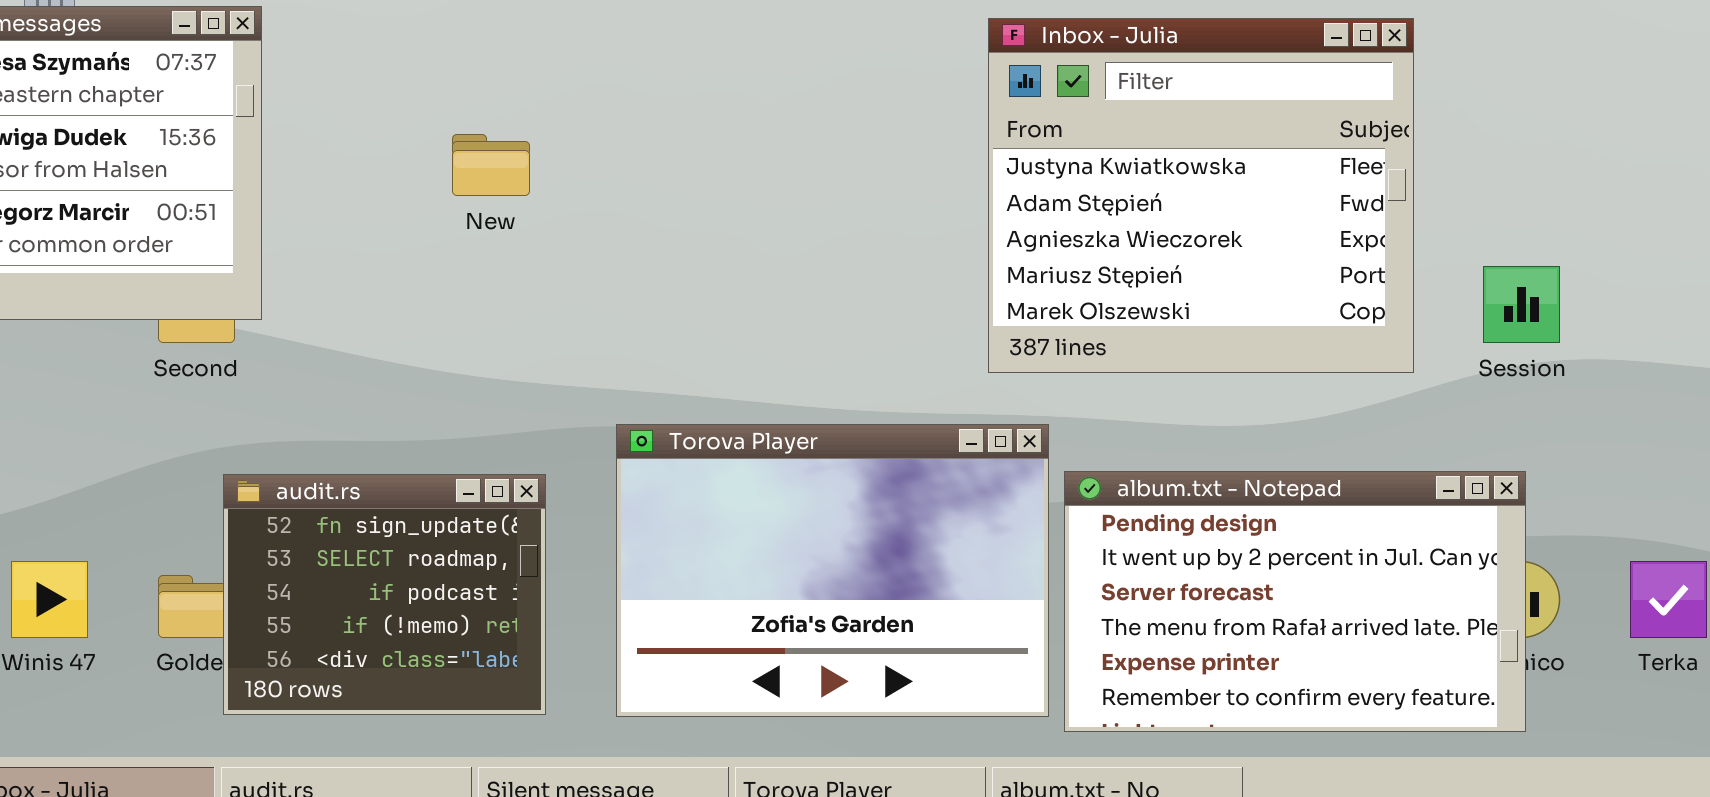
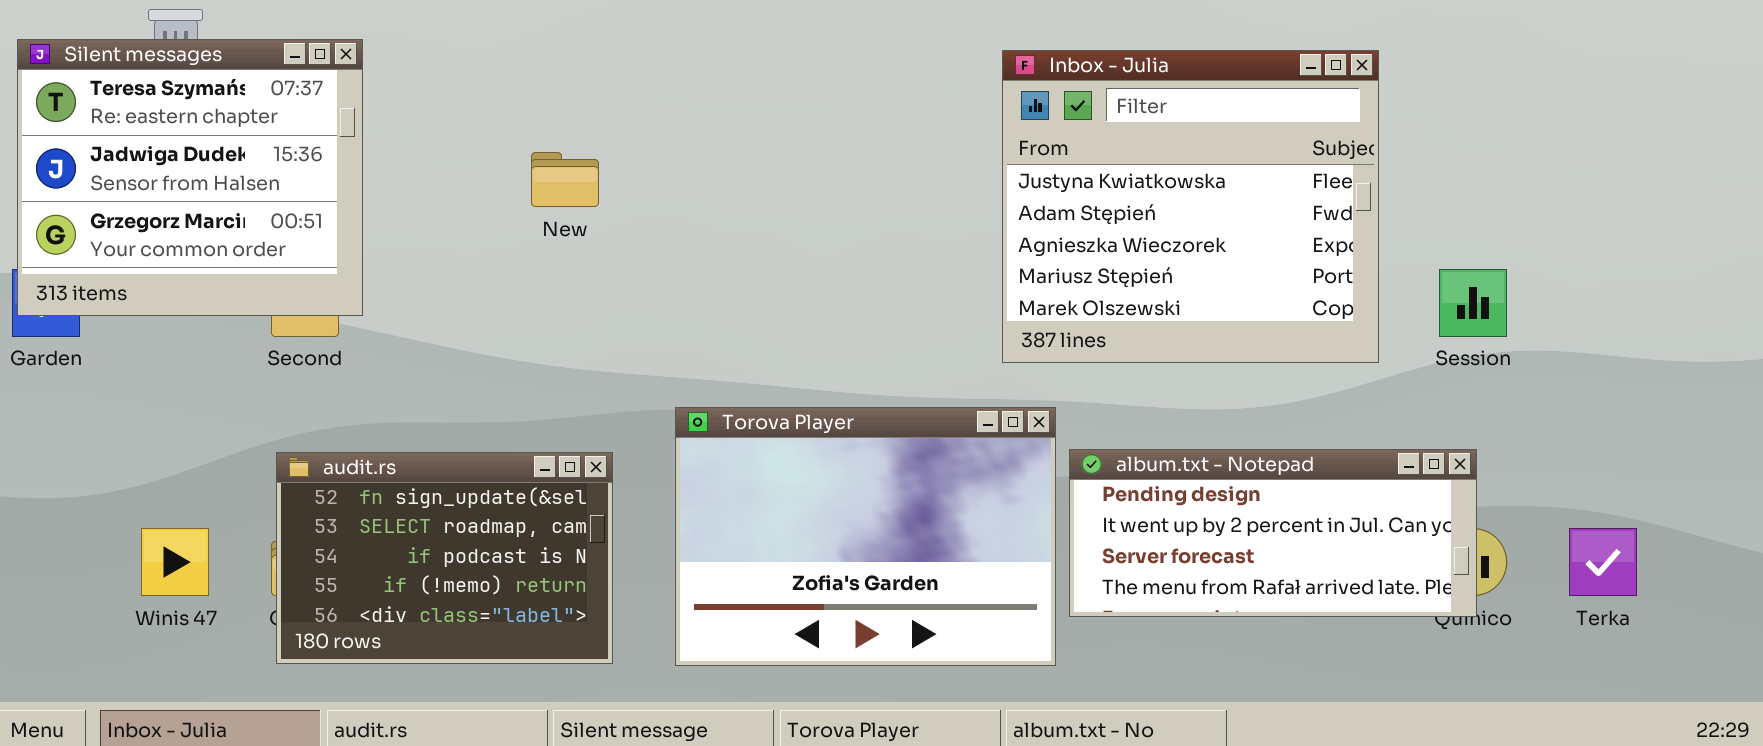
album.txt - Notepad: [1064,471,1526,732] -> [1069,449,1477,617], resized
audit.rs: [223,474,546,715] -> [276,452,613,664], resized

